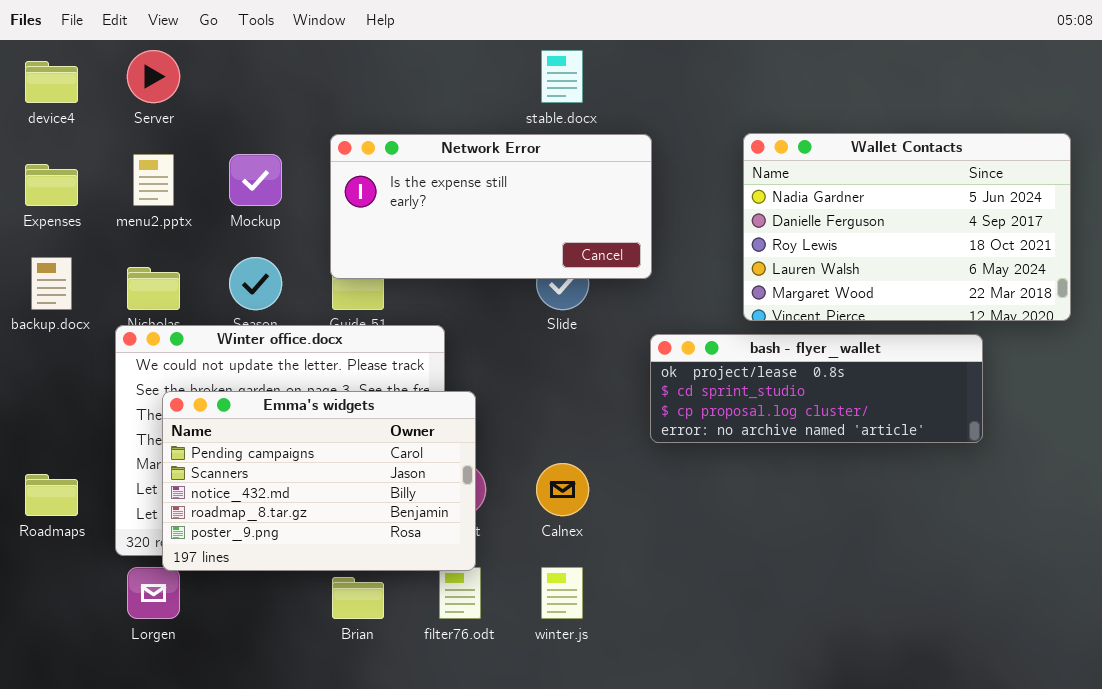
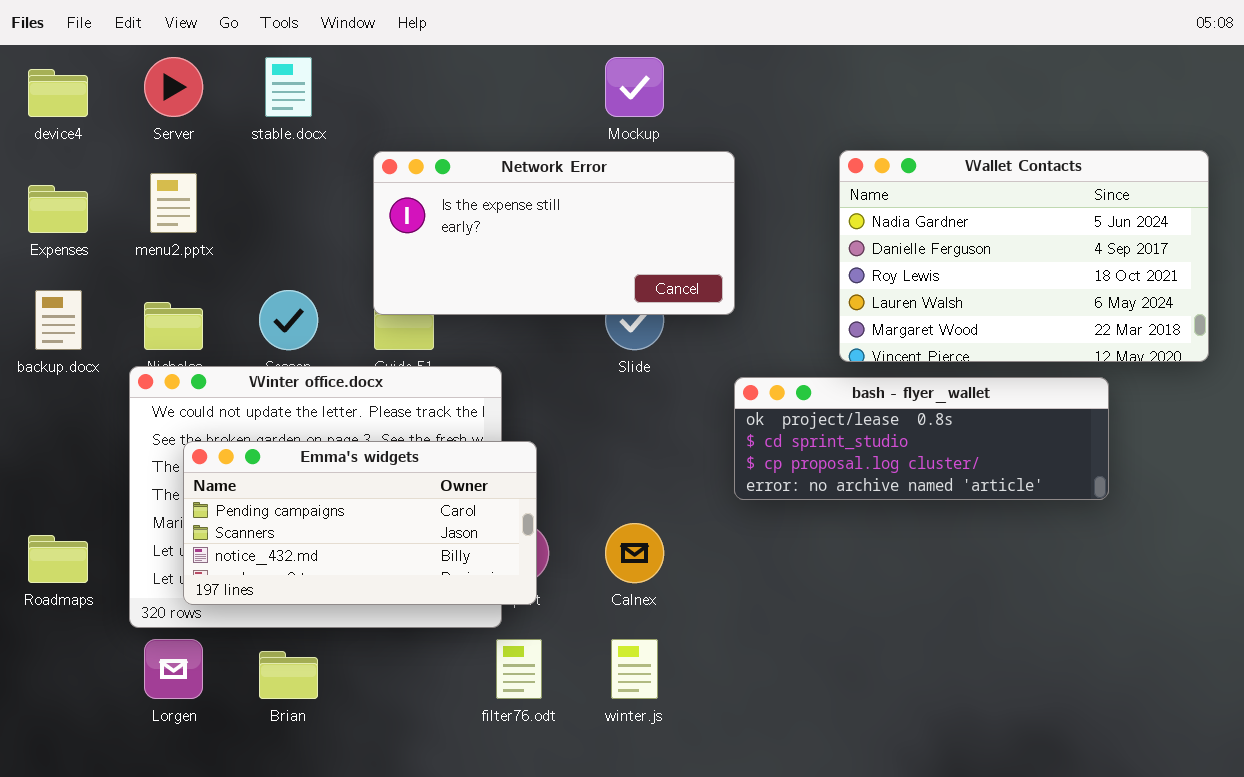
stable.docx: [541,50,583,103] -> [265,57,312,117], moved
Mockup: [229,154,282,206] -> [605,57,664,117], moved
Emma's widgets: [162,391,476,571] -> [183,441,537,605], resized
Brian: [332,577,384,619] -> [259,651,318,699], moved

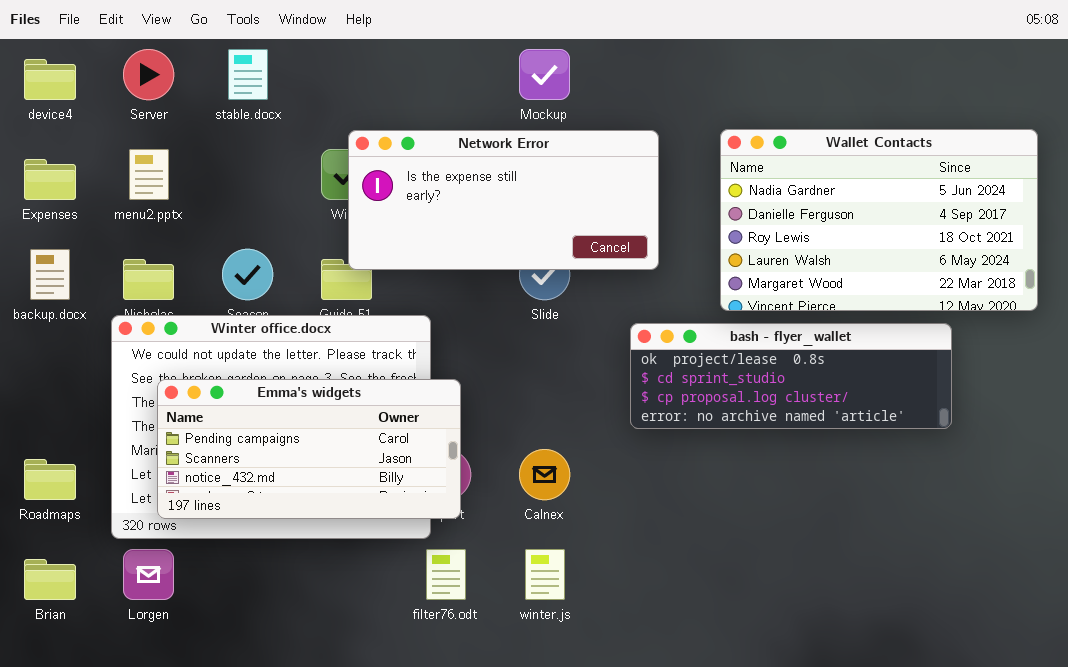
Network Error: [373,151,735,315] -> [348,130,659,270], moved
Brian: [259,651,318,699] -> [24,559,76,600], moved

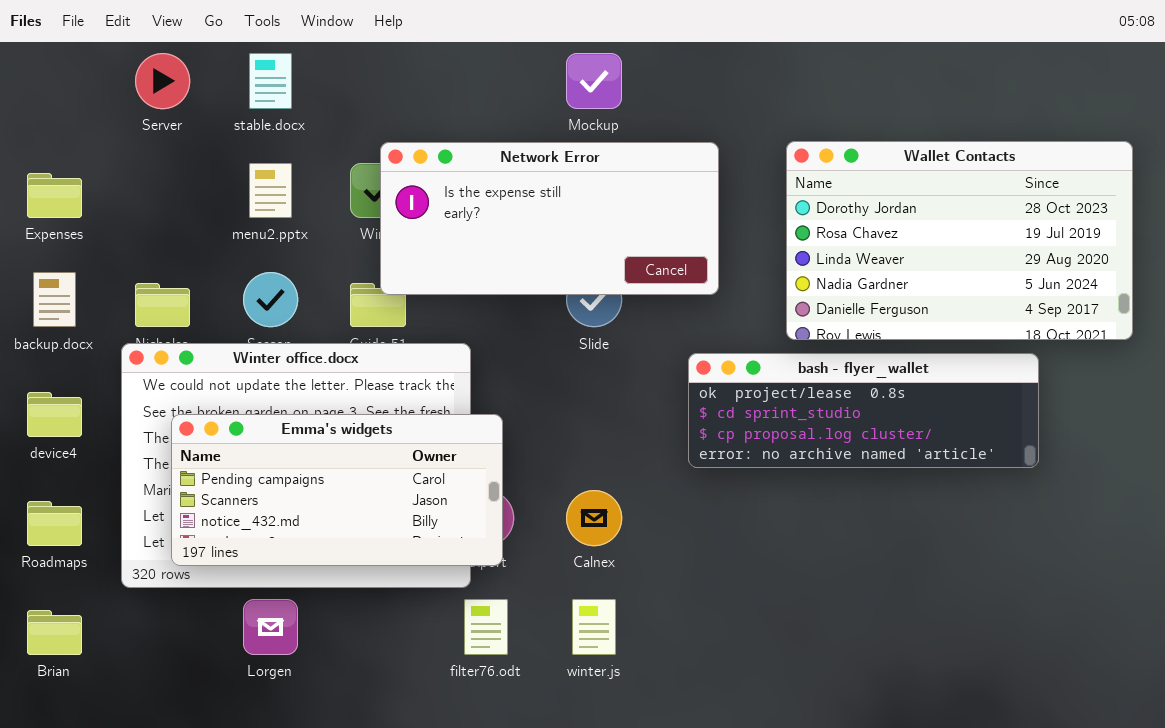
device4: [24,59,76,100] -> [27,392,82,437], moved
Wallet Contacts: [720,129,1038,311] -> [786,141,1133,340], scrolled up 3 rows
menu2.pptx: [129,149,169,200] -> [249,163,292,218], moved
Lorgen: [123,549,174,600] -> [243,599,298,655], moved

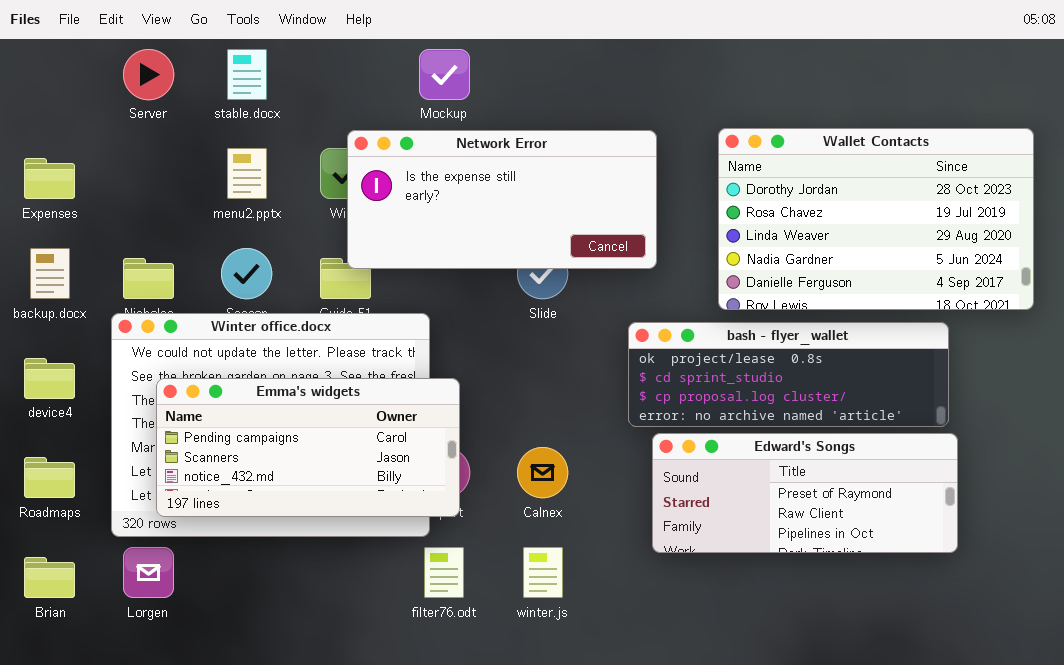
Mockup: [566,53,622,109] -> [419,49,470,100], moved
Edward's Songs: none -> [652,433,958,553], opened
Lorgen: [243,599,298,655] -> [123,547,174,598], moved

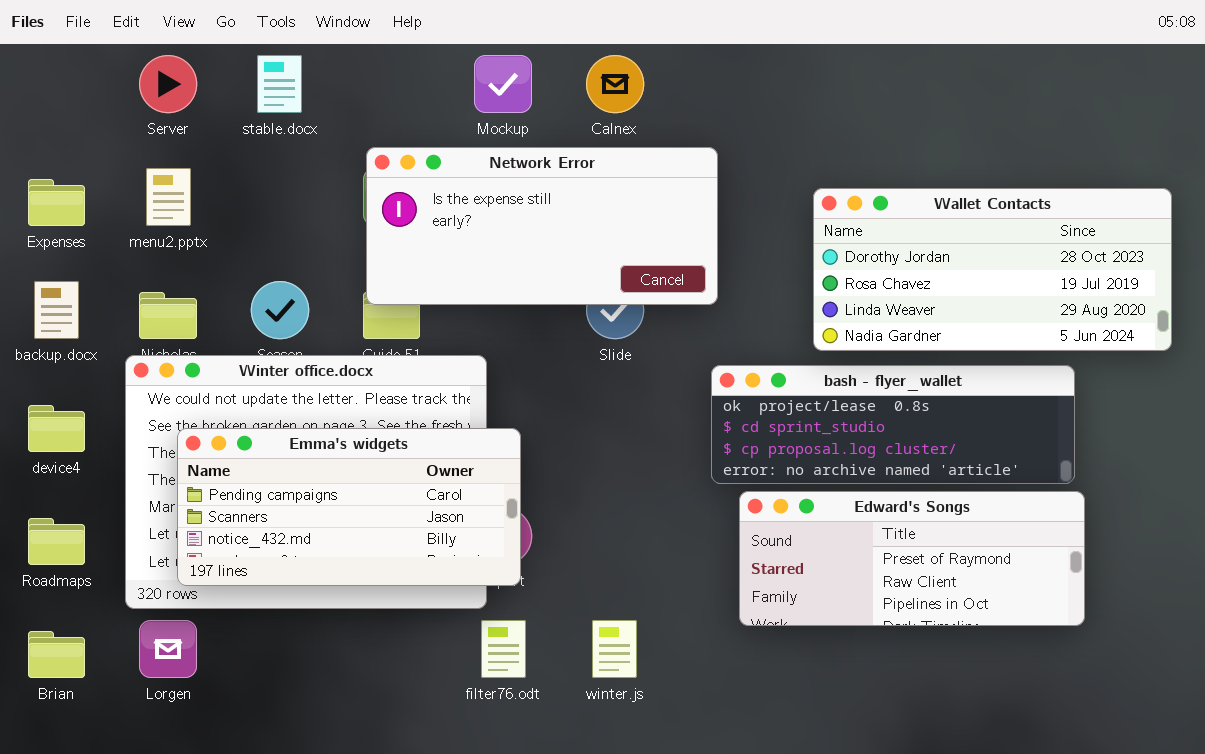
Wallet Contacts: [718,128,1034,310] -> [813,188,1172,351], resized
Network Error: [347,130,657,269] -> [366,147,718,305], moved
menu2.pptx: [227,148,267,199] -> [146,168,191,226], moved
Calnex: [517,447,568,498] -> [586,55,644,113], moved

